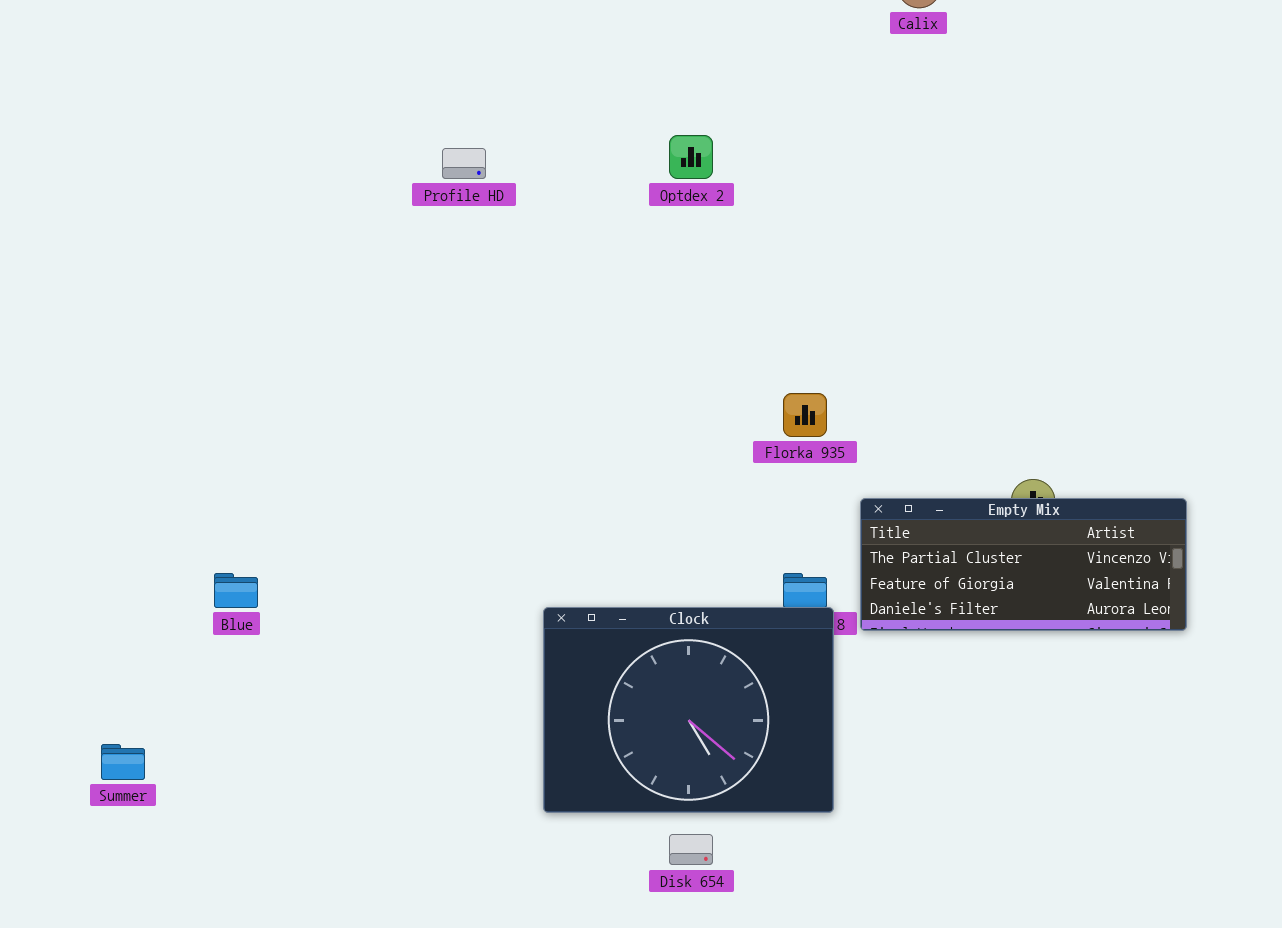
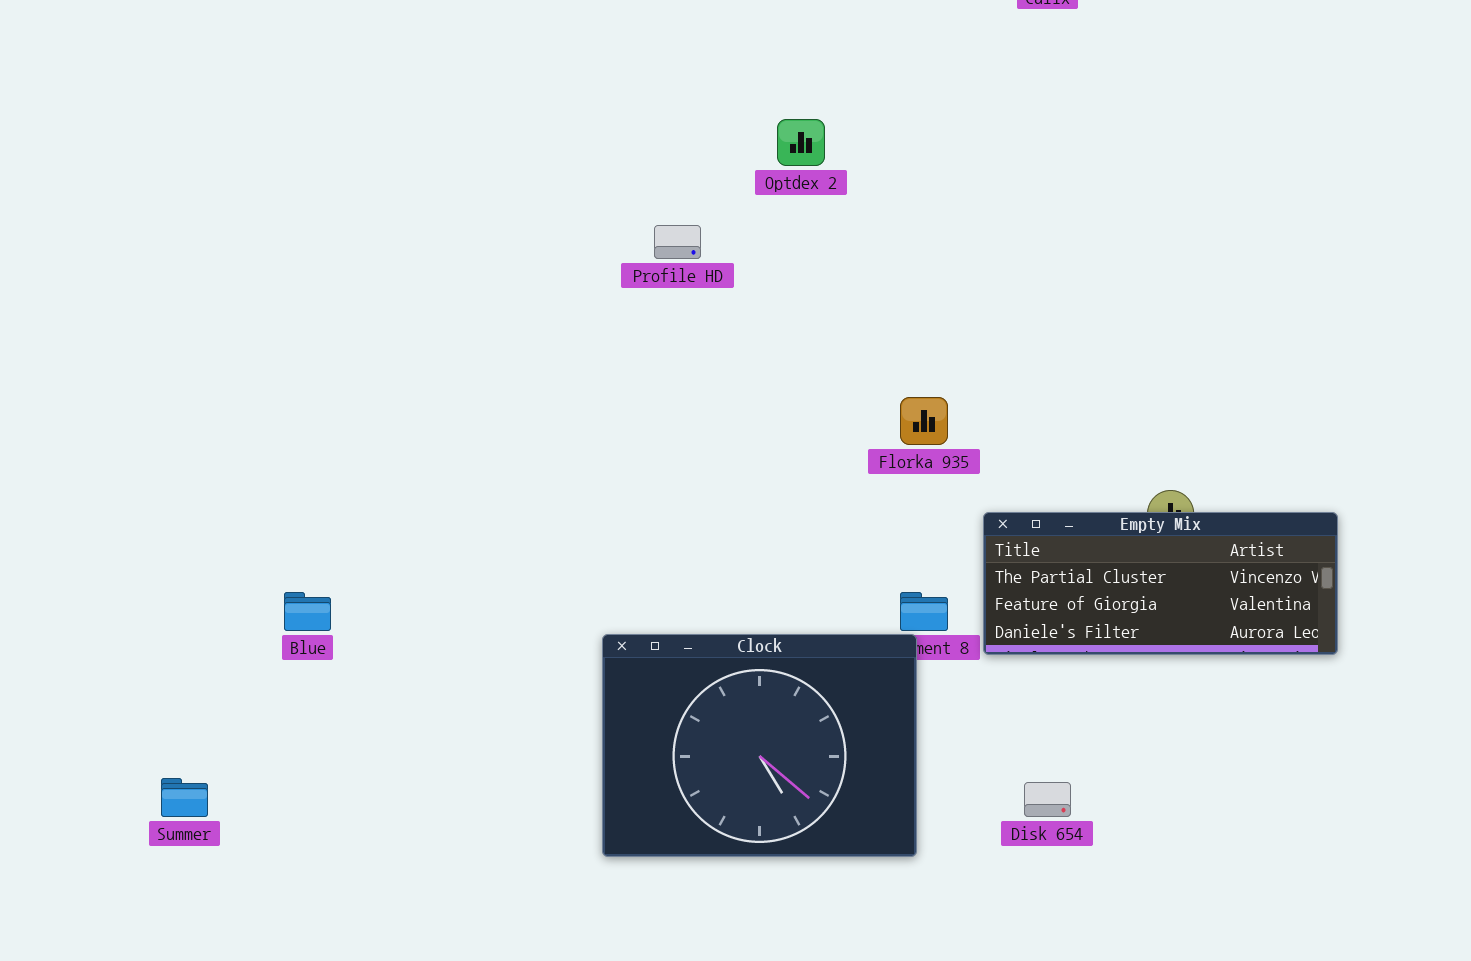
Profile HD: [442,148,486,179] -> [654,225,701,259], moved
Clock: [543,607,834,813] -> [602,634,917,857], moved
Disk 654: [669,834,713,865] -> [1024,782,1071,817], moved

